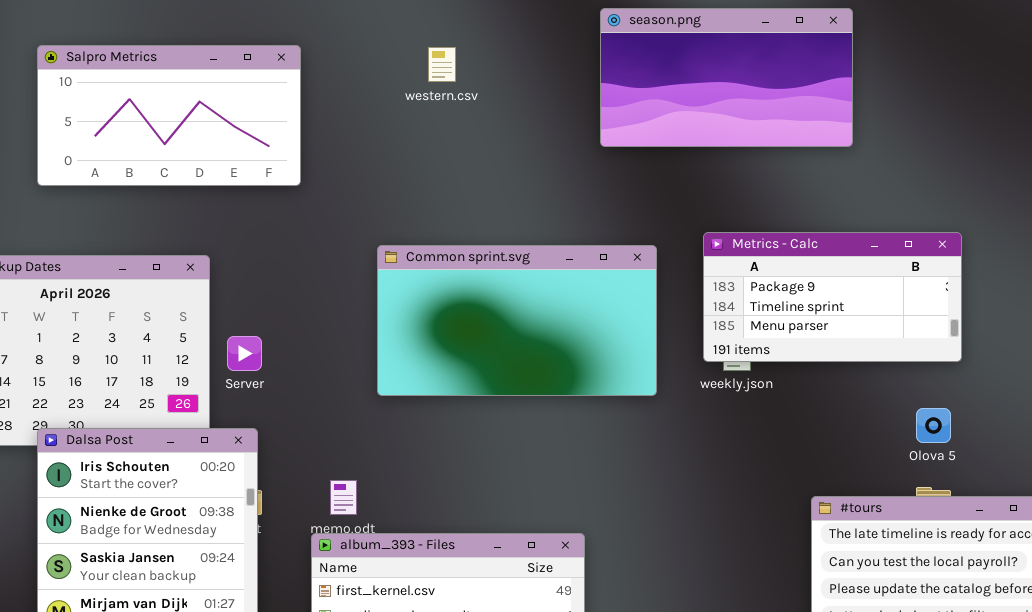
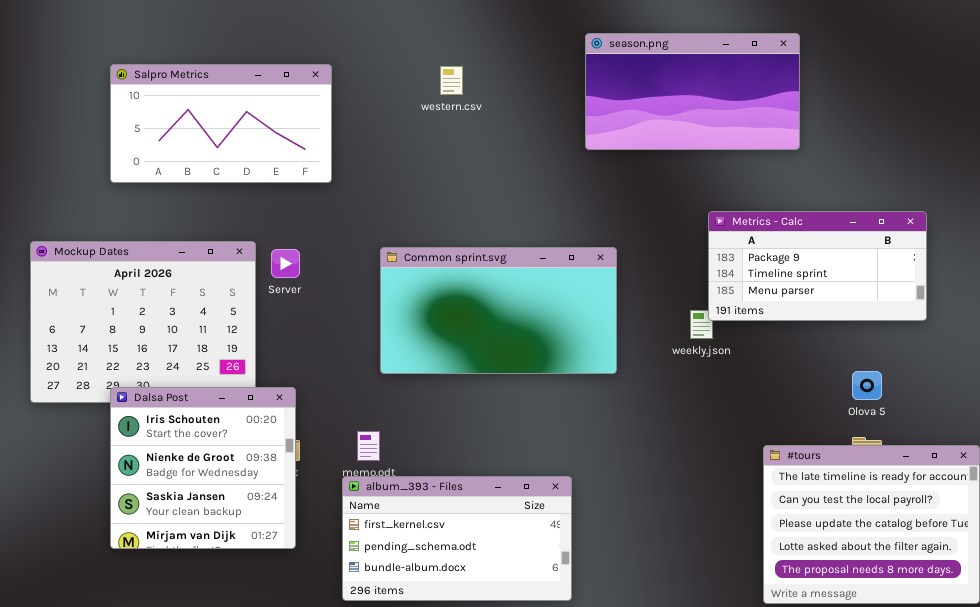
Metrics - Calc: [703,232,962,362] -> [708,211,927,321], moved
Common sprint.svg: [377,245,657,396] -> [380,247,617,374], moved
Server: [227,336,262,371] -> [271,249,300,278], moved

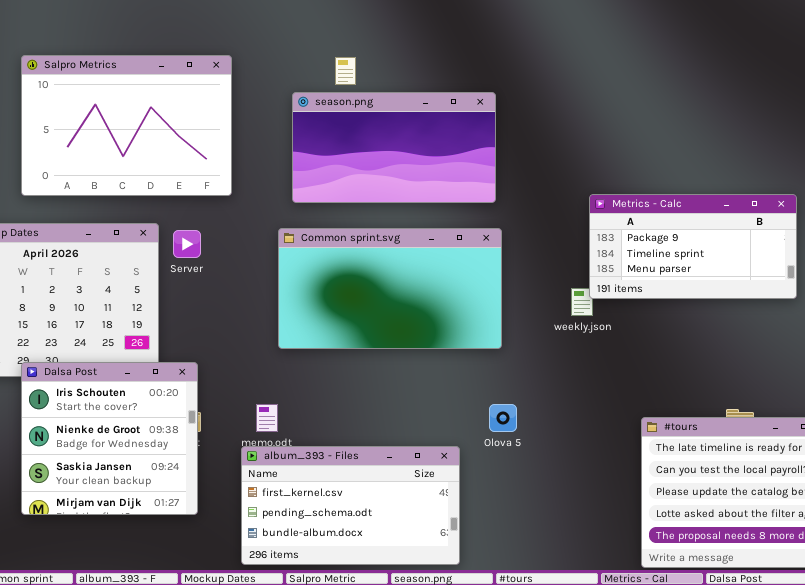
season.png: [585,33,800,150] -> [292,92,496,203], moved
Salpro Metrics: [110,64,332,183] -> [21,55,232,196], resized
Olova 5: [852,371,882,400] -> [489,404,517,432], moved

